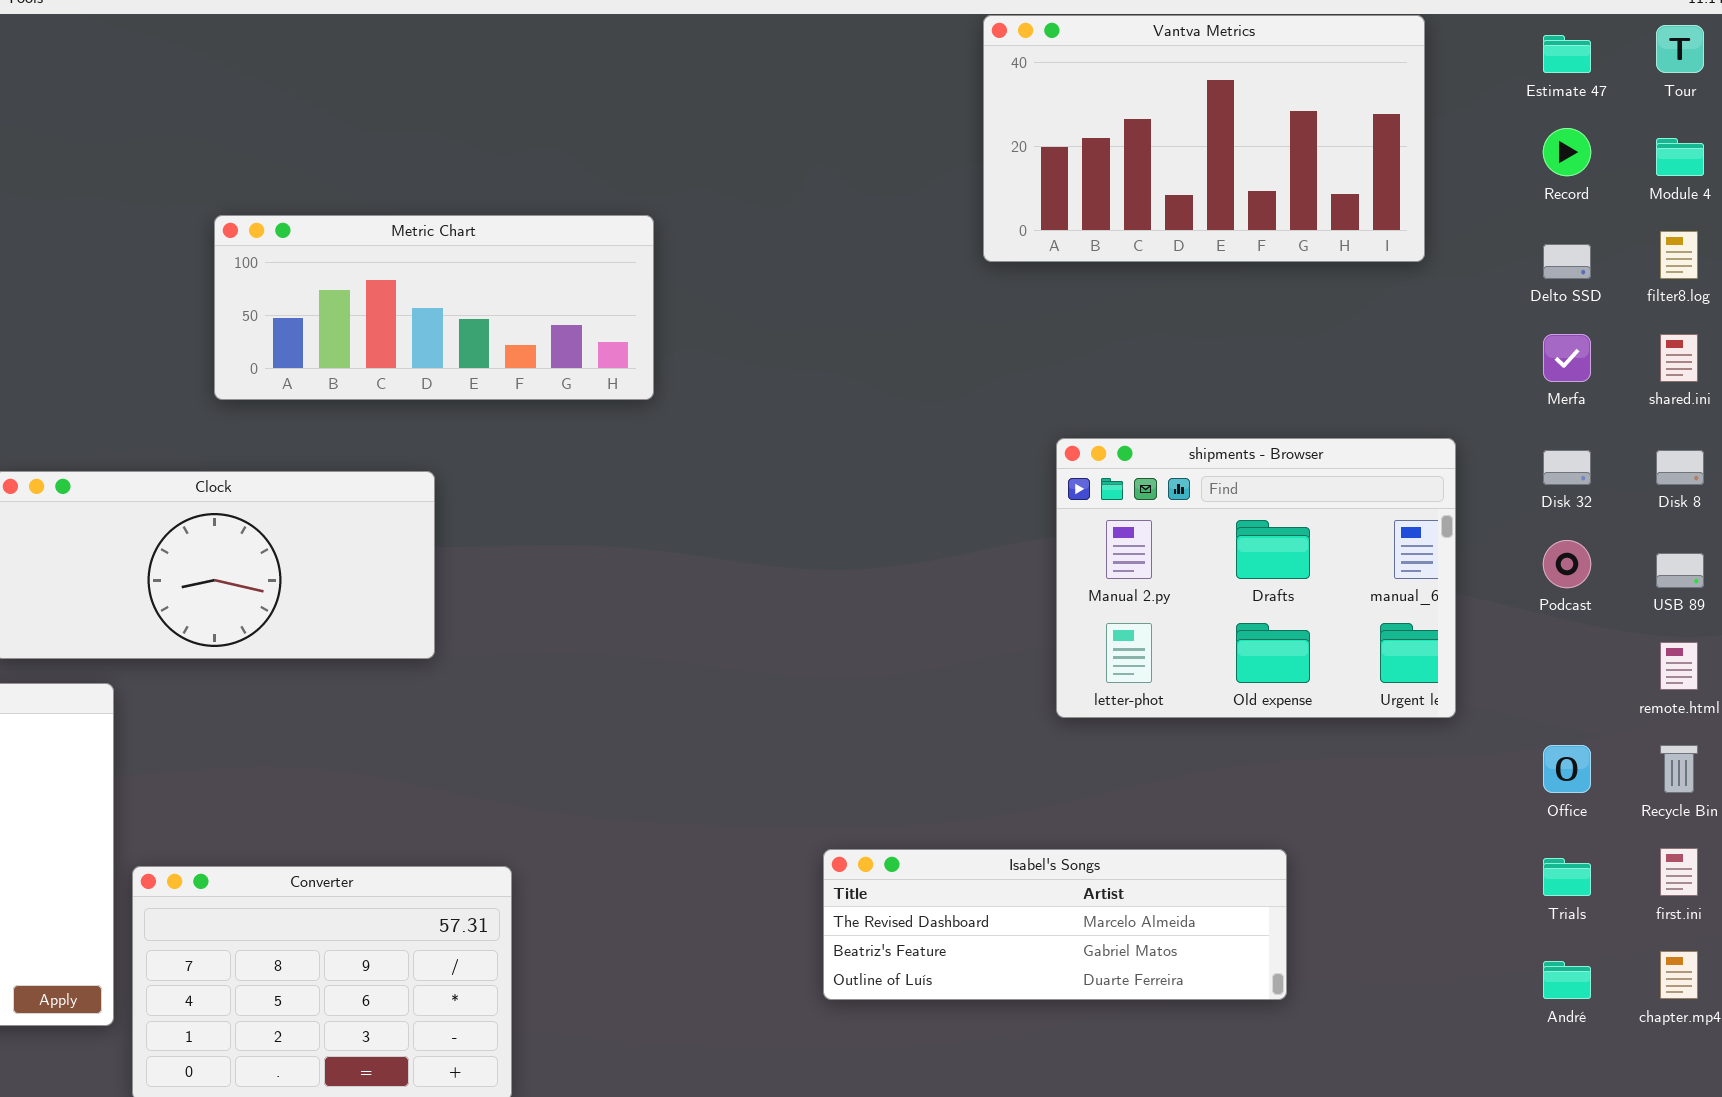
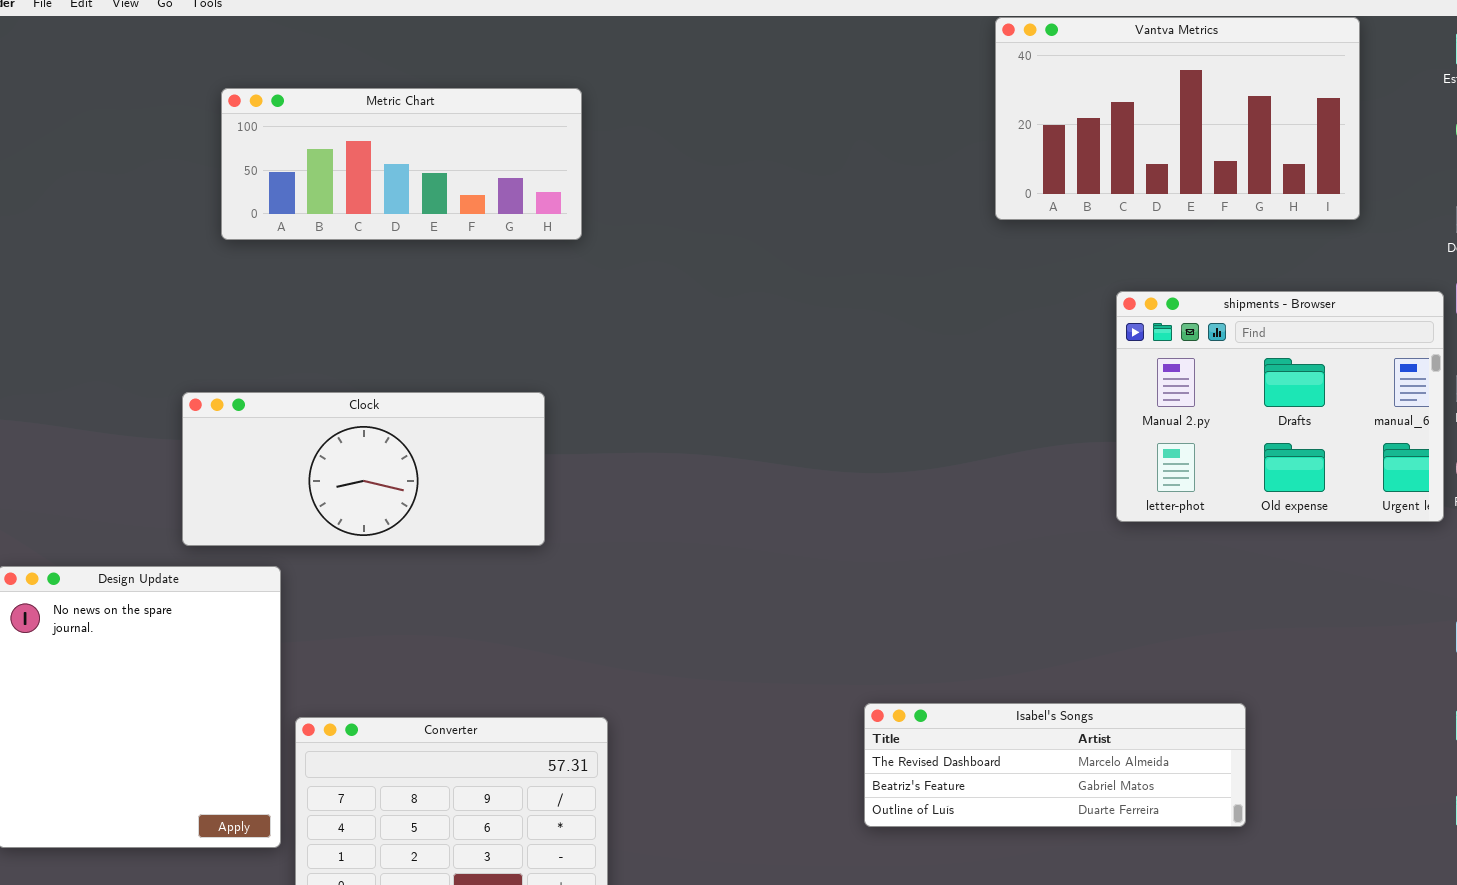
Metric Chart: [214,215,654,400] -> [221,88,582,240], moved
shipments - Browser: [1056,438,1456,718] -> [1116,291,1444,522], moved

